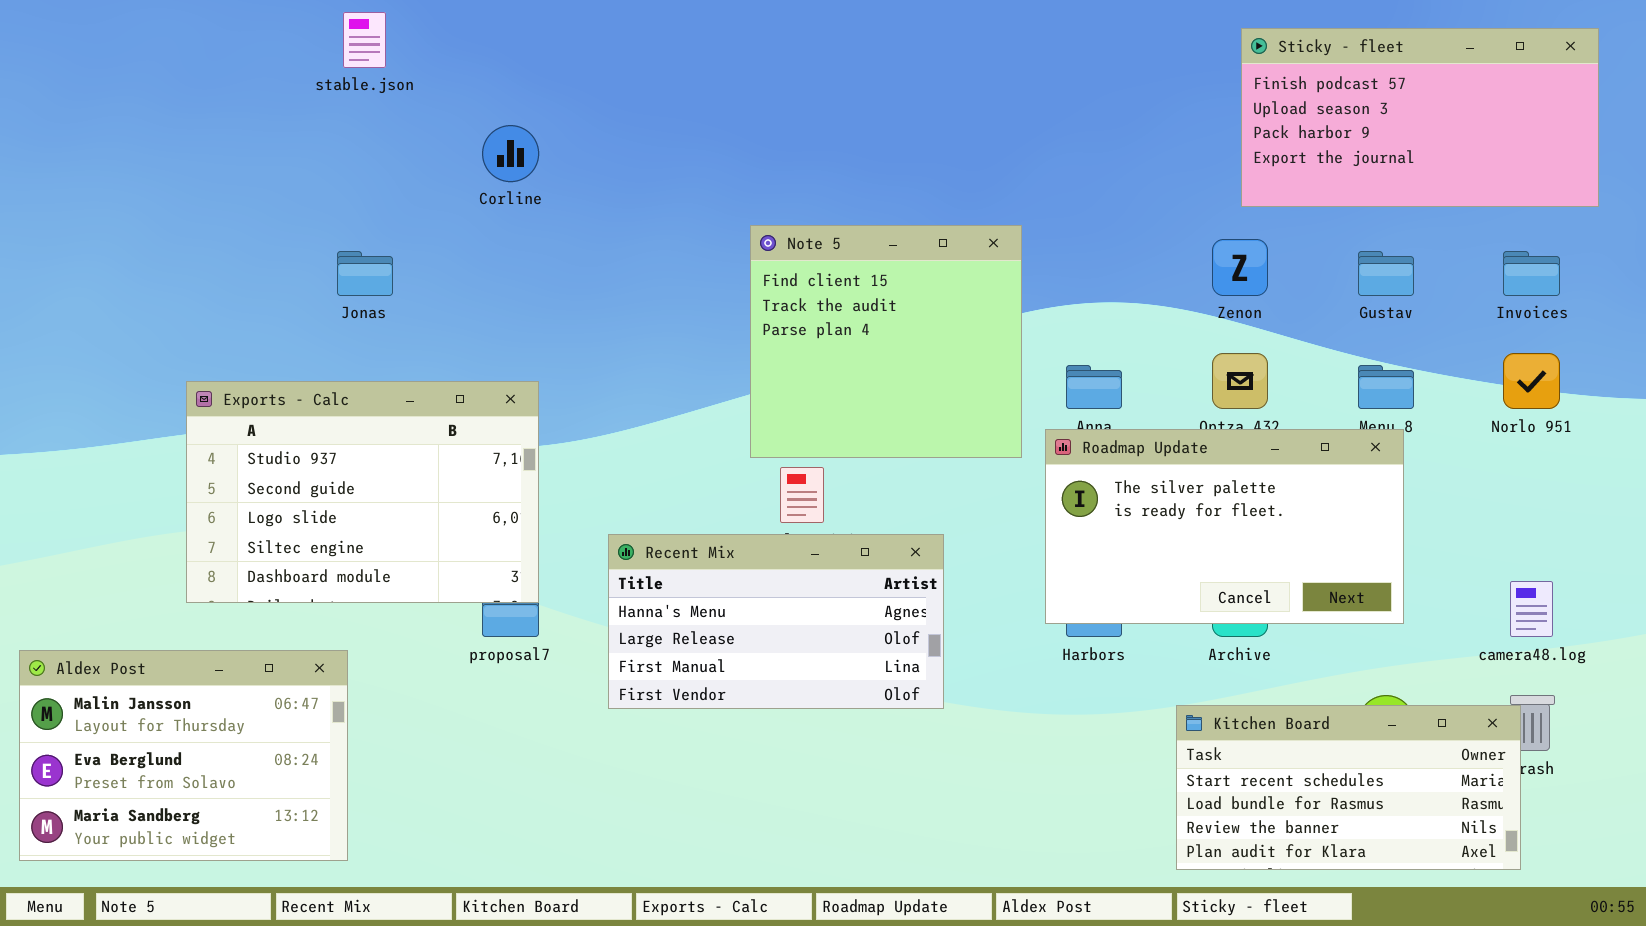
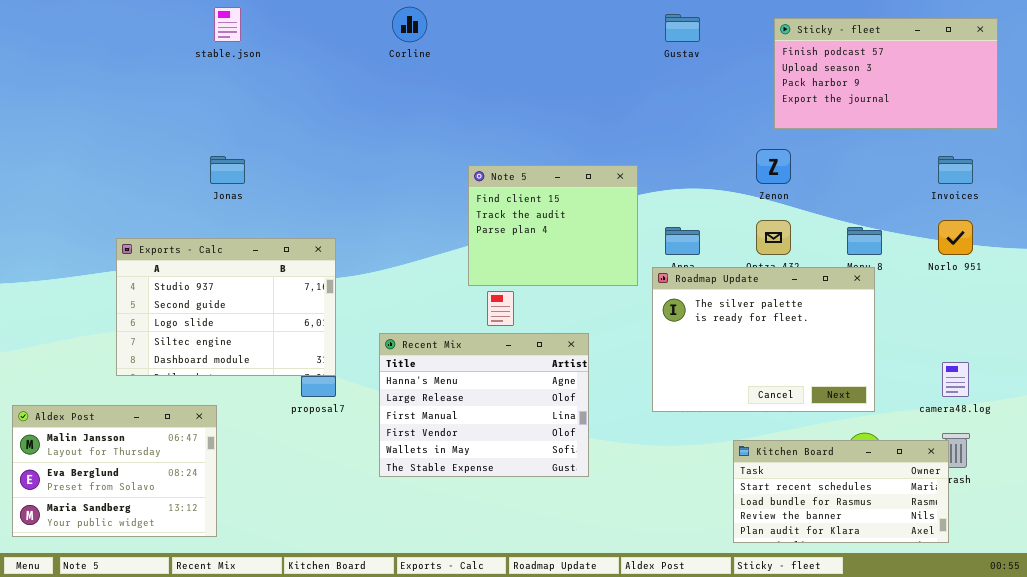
Corline: [482,125,539,182] -> [392,7,427,42], moved
Note 5: [750,225,1022,458] -> [468,165,638,286], resized
Gustav: [1358,251,1414,296] -> [665,14,700,42], moved
Roadmap Update: [1045,429,1404,624] -> [652,267,875,412], resized
Recent Mix: [608,534,944,709] -> [379,333,589,477], resized

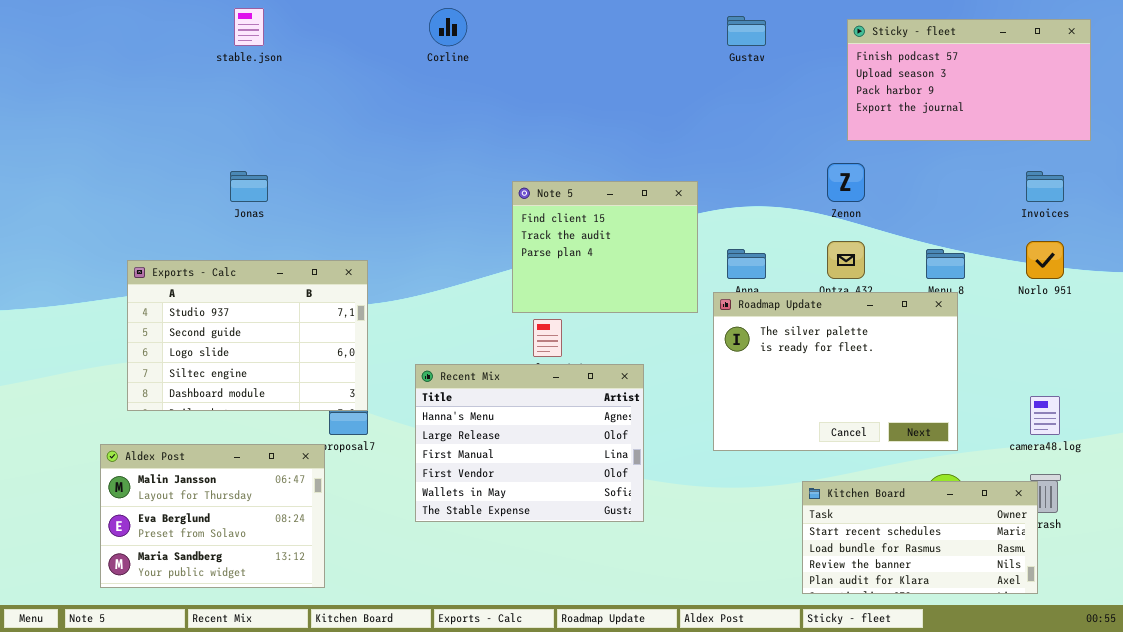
Aldex Post: [12,405,217,537] -> [100,444,325,588], moved

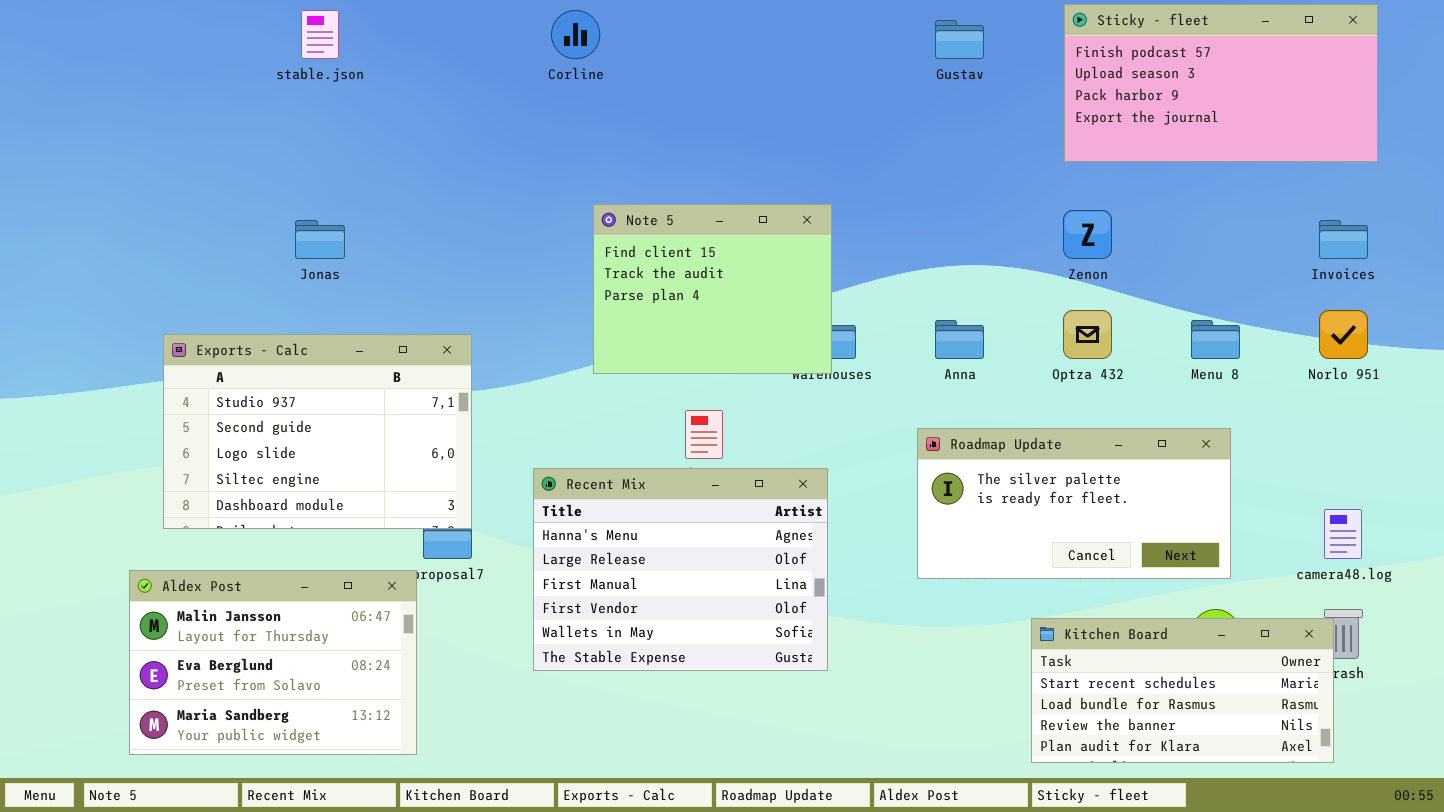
Sticky - fleet: [847,19,1091,141] -> [1064,4,1378,162], moved
Note 5: [512,181,698,313] -> [593,204,832,374], moved
Roadmap Update: [713,292,958,451] -> [917,428,1231,579], resized

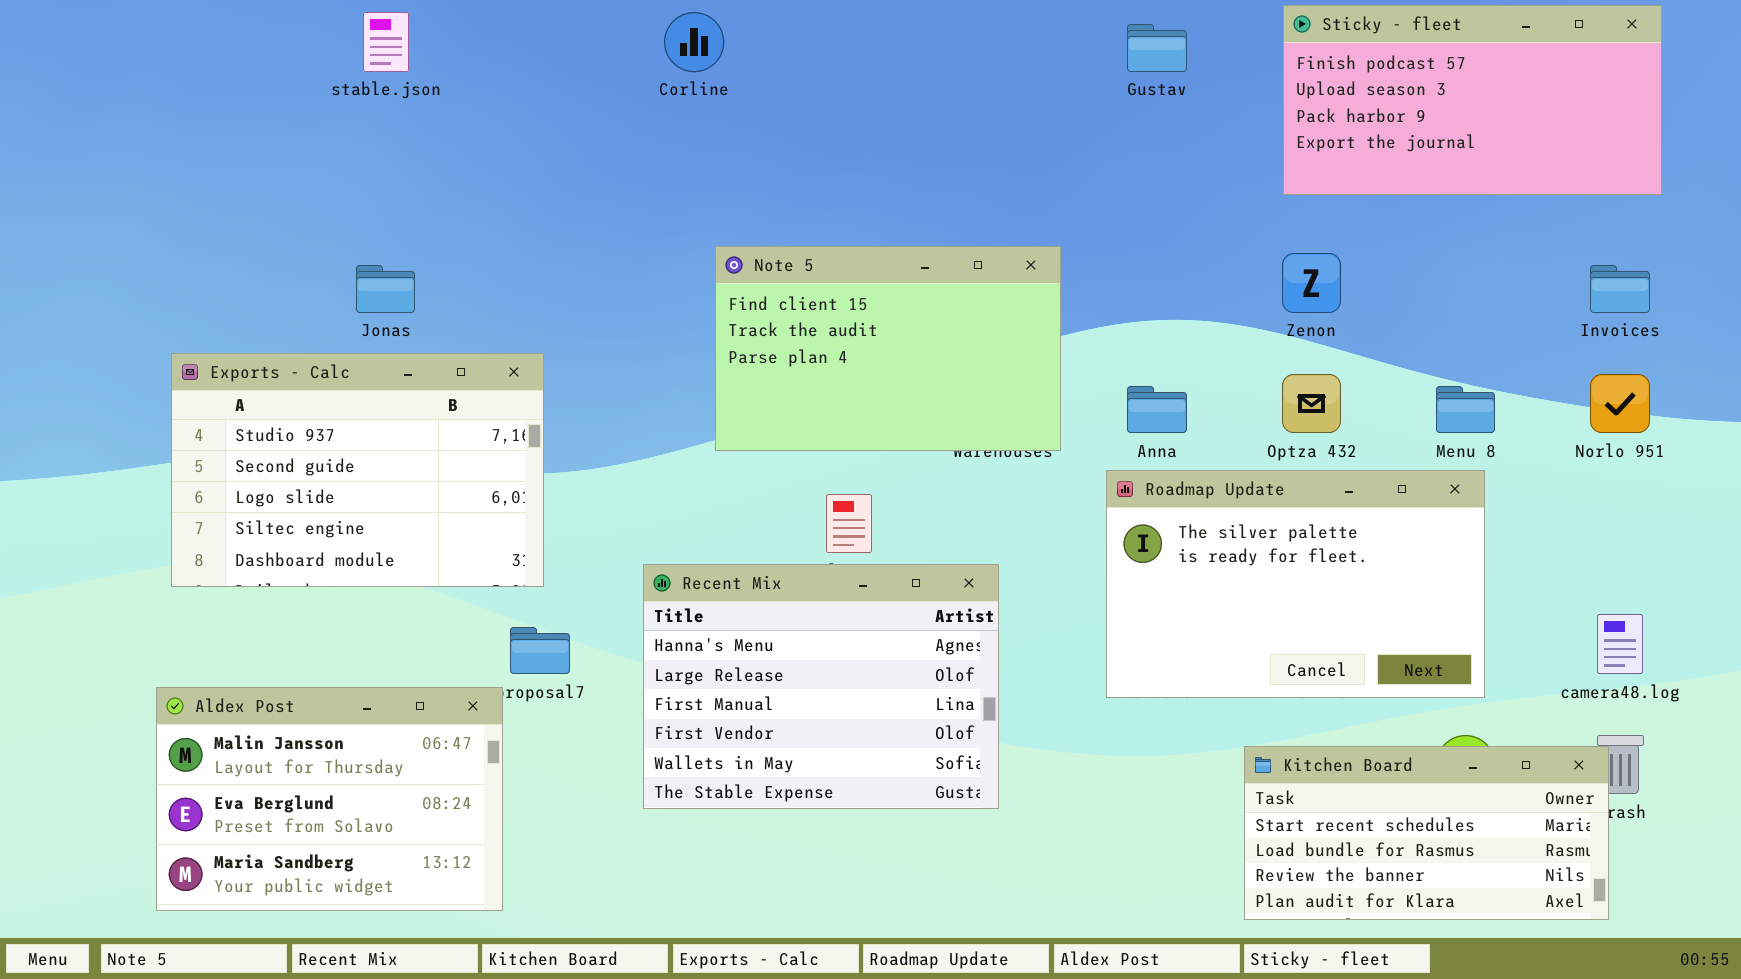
Note 5: [593,204,832,374] -> [715,246,1061,451], resized
Exports - Calc: [163,334,472,529] -> [171,353,544,587], moved
Roadmap Update: [917,428,1231,579] -> [1106,470,1485,698], resized

